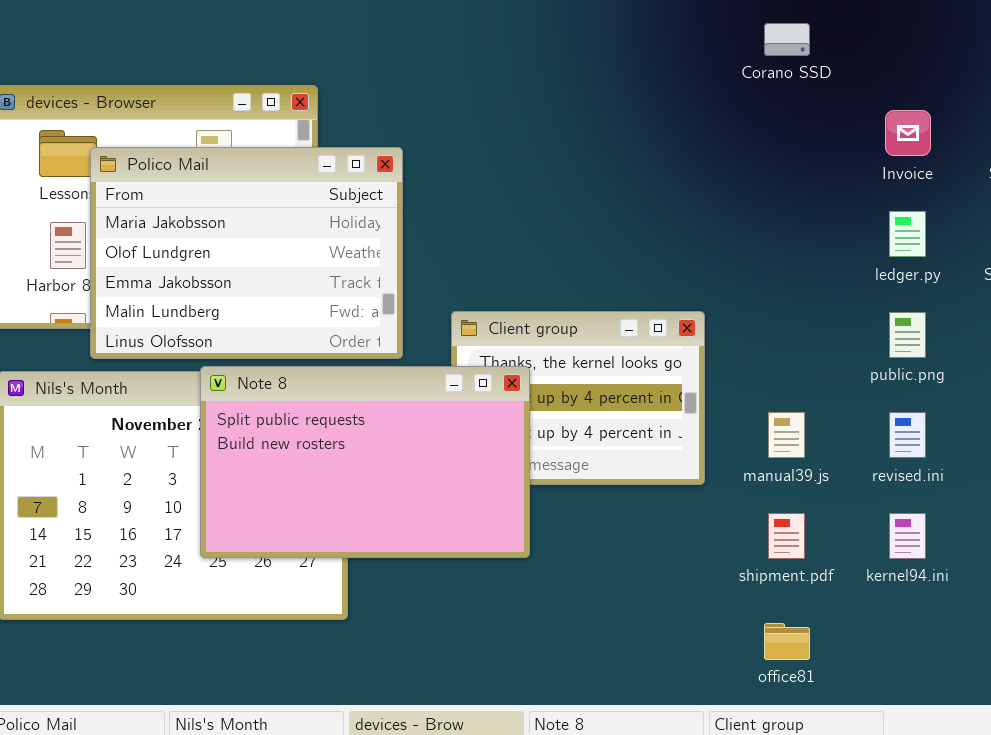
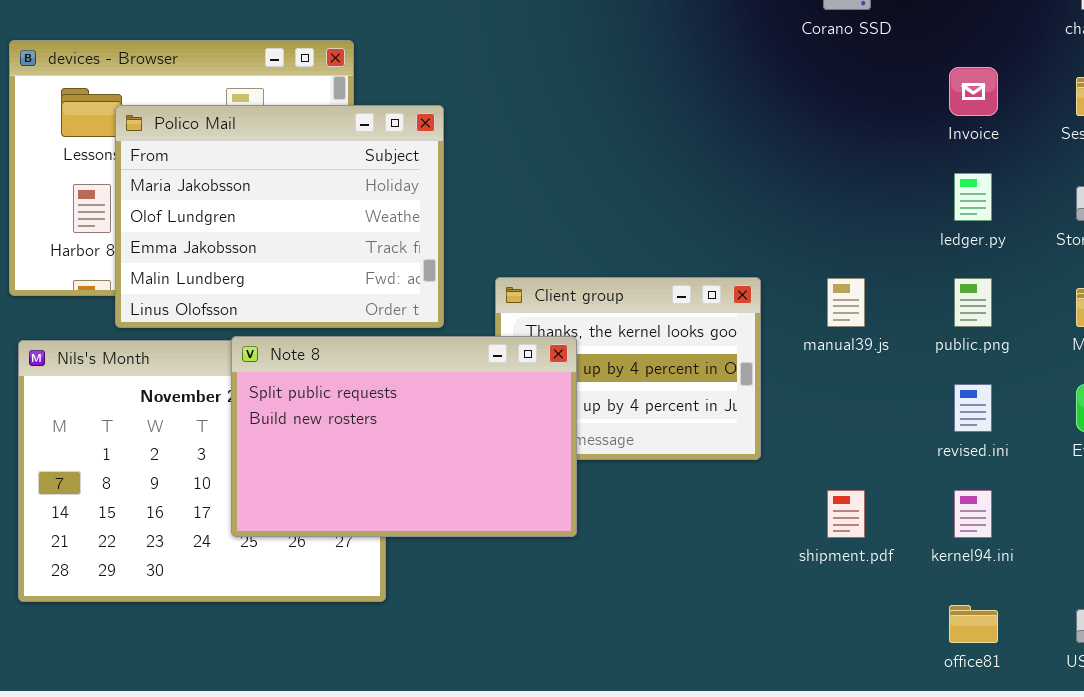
manual39.js: [768,412,805,458] -> [827,278,865,327], moved
office81: [764,623,810,660] -> [949,605,998,643], moved

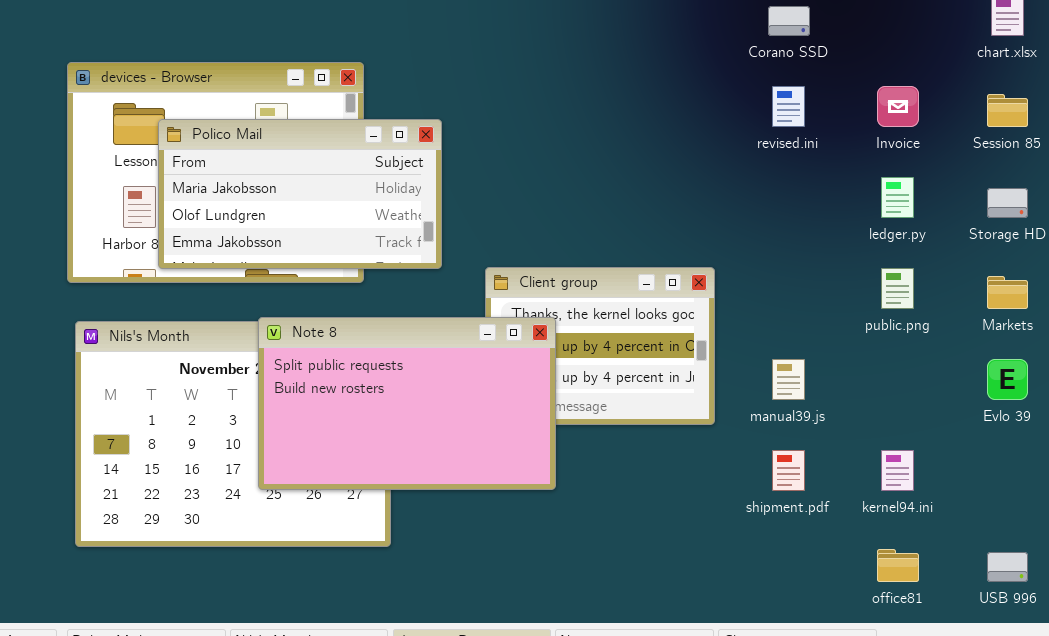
Polico Mail: [115,105,444,328] -> [158,119,442,269], resized
manual39.js: [827,278,865,327] -> [772,359,805,400], moved
revised.ini: [954,384,992,432] -> [772,86,805,127], moved

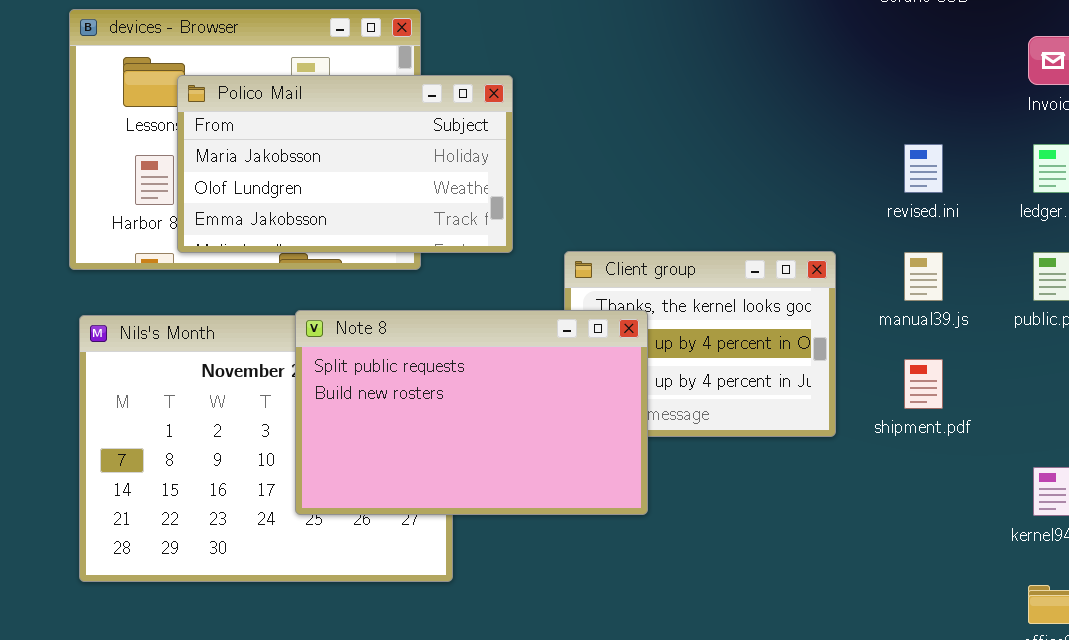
revised.ini: [772,86,805,127] -> [904,144,943,193], moved
manual39.js: [772,359,805,400] -> [904,252,943,301], moved
shipment.pdf: [772,450,805,491] -> [904,359,943,409], moved

